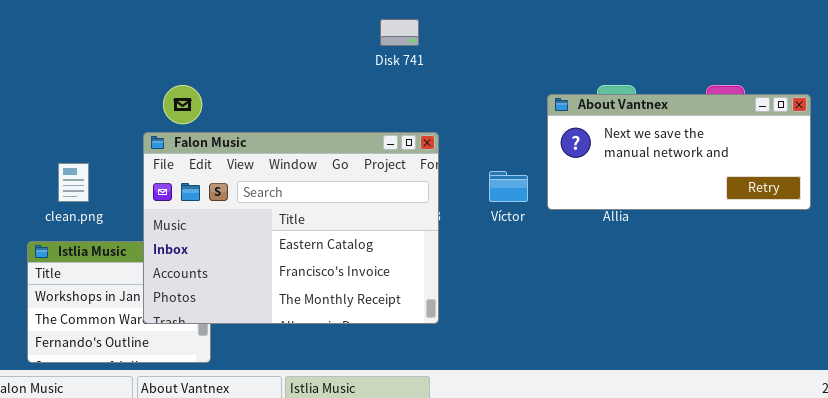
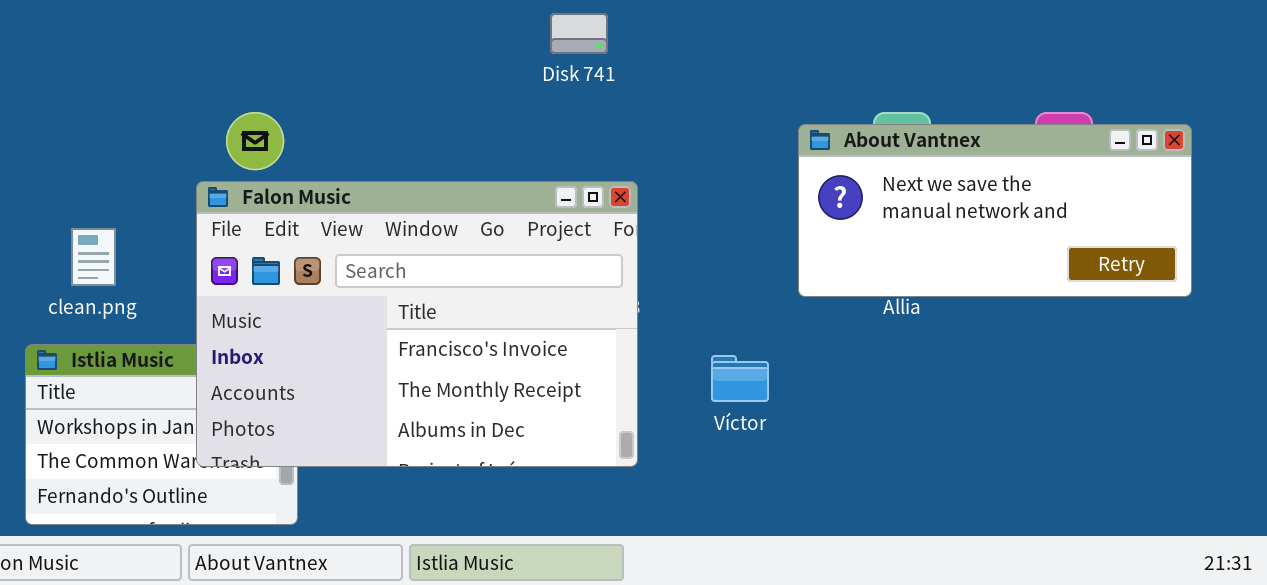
Falon Music: [143,132,439,324] -> [196,181,638,467], scrolled down 1 row
Víctor: [489,171,528,202] -> [711,355,769,402], moved

